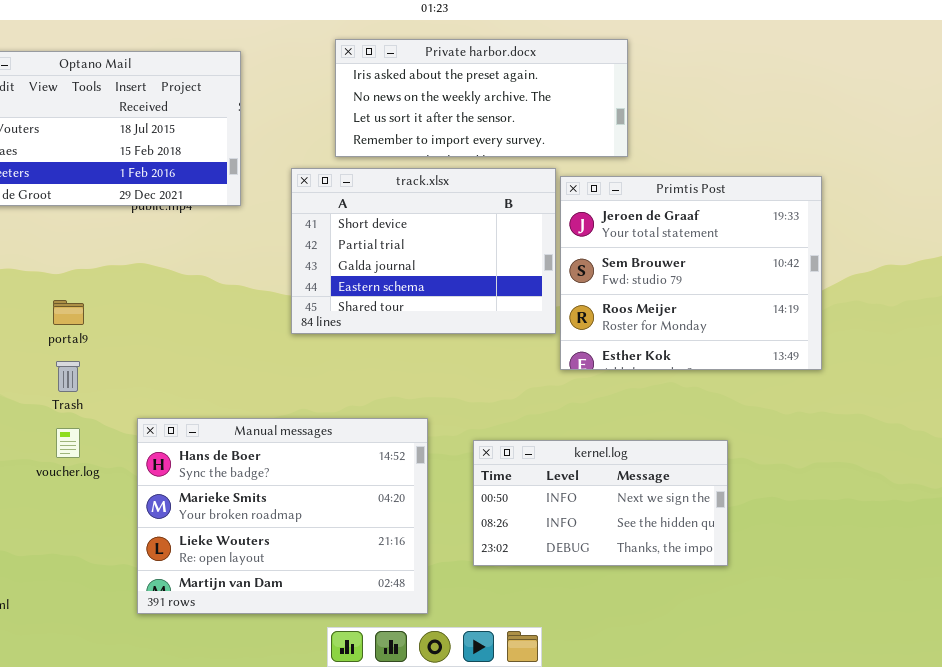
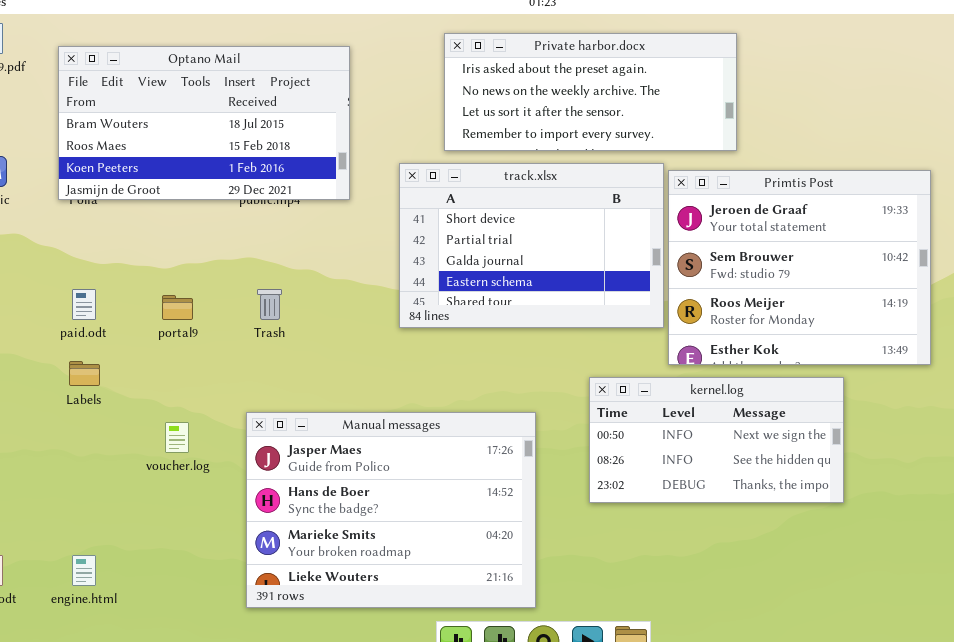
Trash: [56,361,80,392] -> [257,289,282,320], moved
Manual messages: [137,418,428,614] -> [246,412,536,608], scrolled up 1 row
kernel.log: [473,440,728,566] -> [589,377,844,503], moved

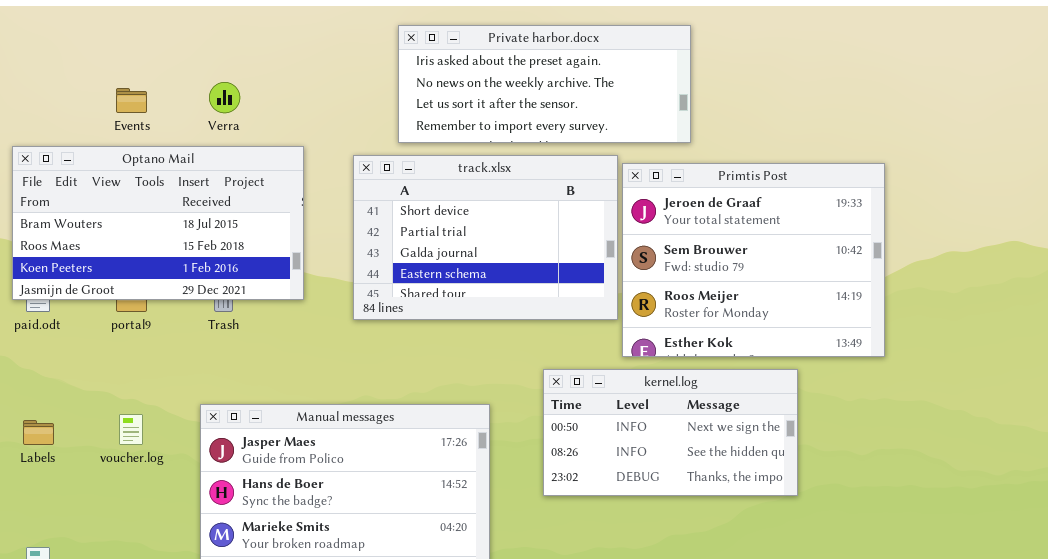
Optano Mail: [58,46,350,200] -> [12,146,304,300], moved
Labels: [69,361,100,386] -> [23,420,54,445], moved

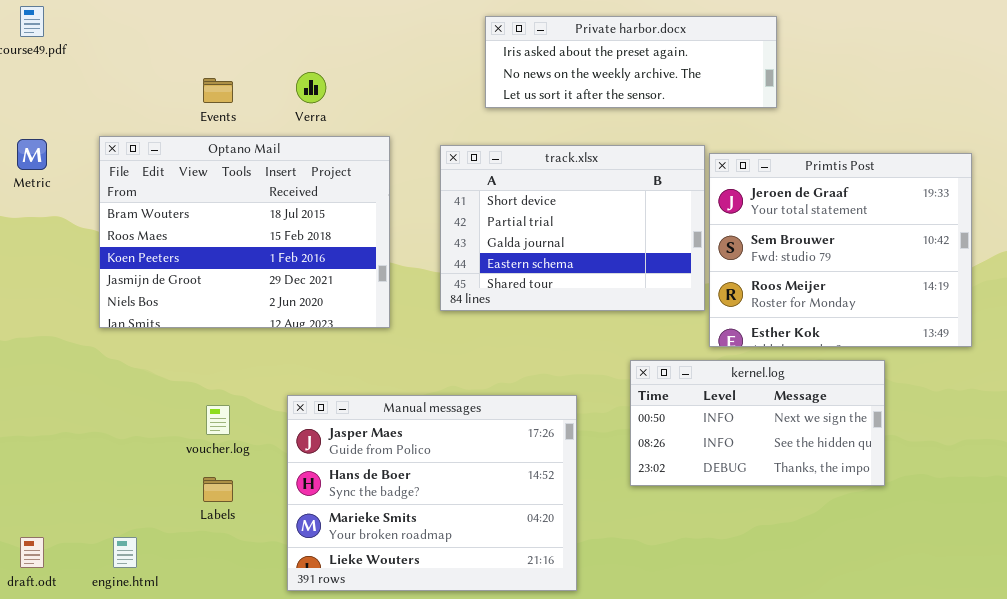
Private harbor.docx: [398,25,691,143] -> [485,16,777,108], resized
Optano Mail: [12,146,304,300] -> [99,136,390,328], resized
Labels: [23,420,54,445] -> [203,477,233,502], moved

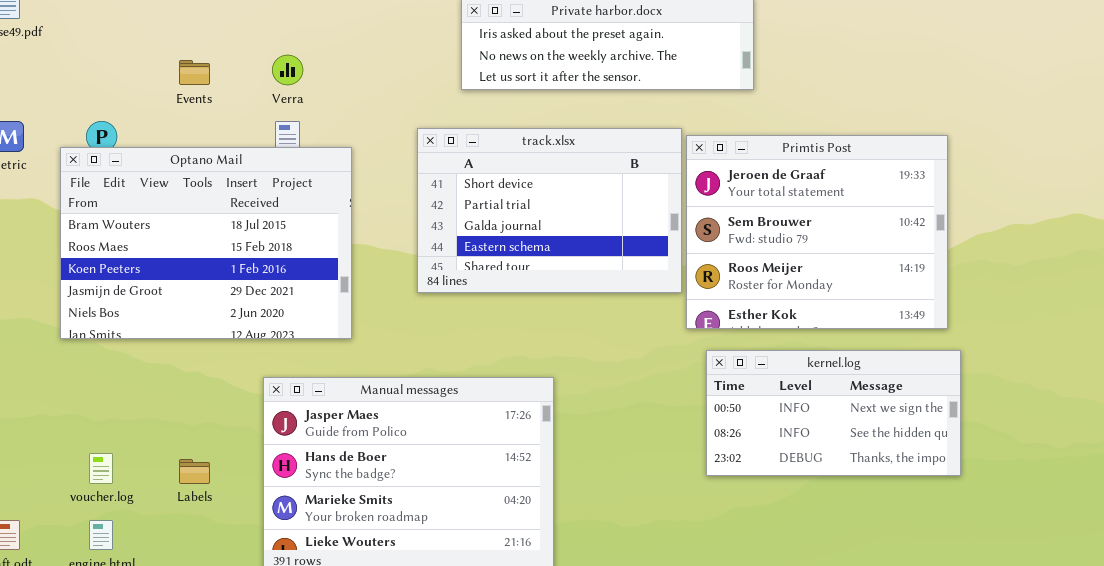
Optano Mail: [99,136,390,328] -> [60,147,352,339], moved
kernel.log: [630,360,885,486] -> [706,350,961,476], moved
voucher.log: [206,405,230,435] -> [89,453,113,484], moved

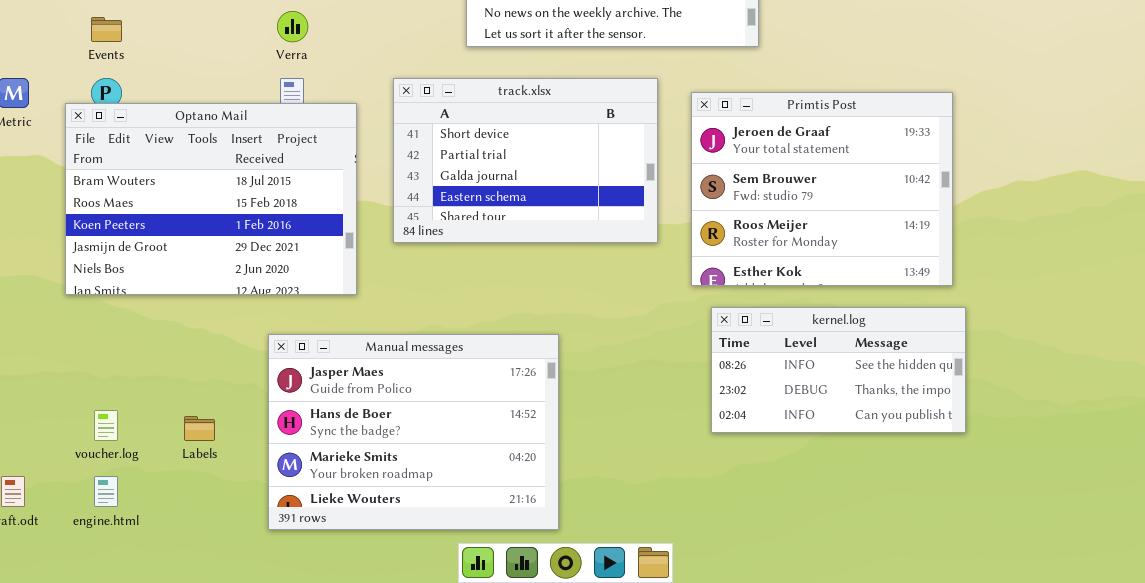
Events: [179,60,210,85] -> [91,17,122,42], moved
track.xlsx: [417,128,682,293] -> [393,78,658,243], moved
kernel.log: [706,350,961,476] -> [711,307,966,433], scrolled down 1 row

